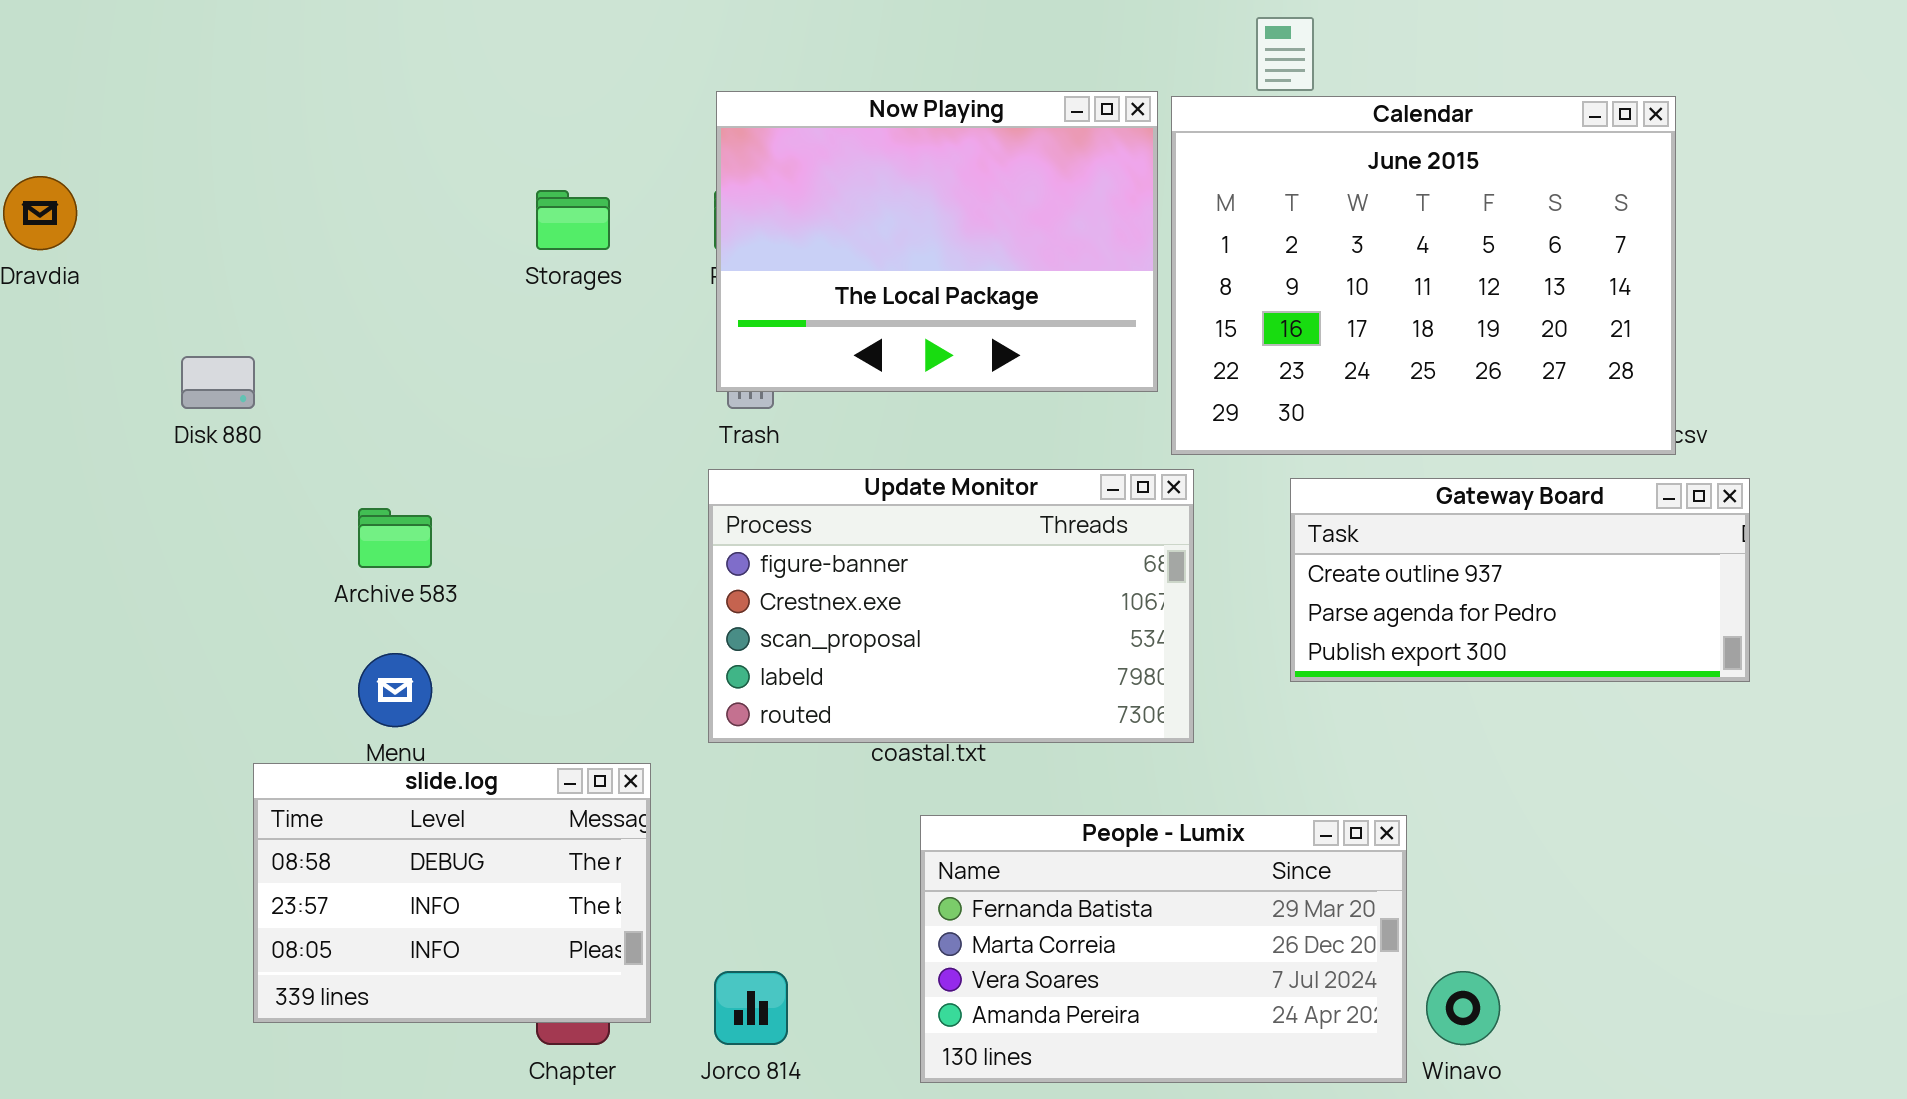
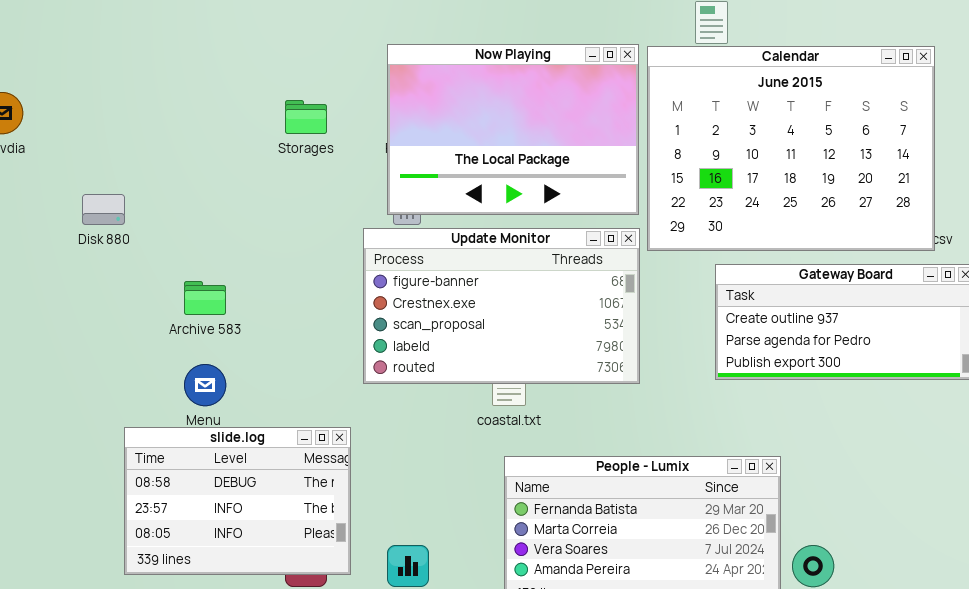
Update Monitor: [708,469,1194,743] -> [363,228,640,384], moved

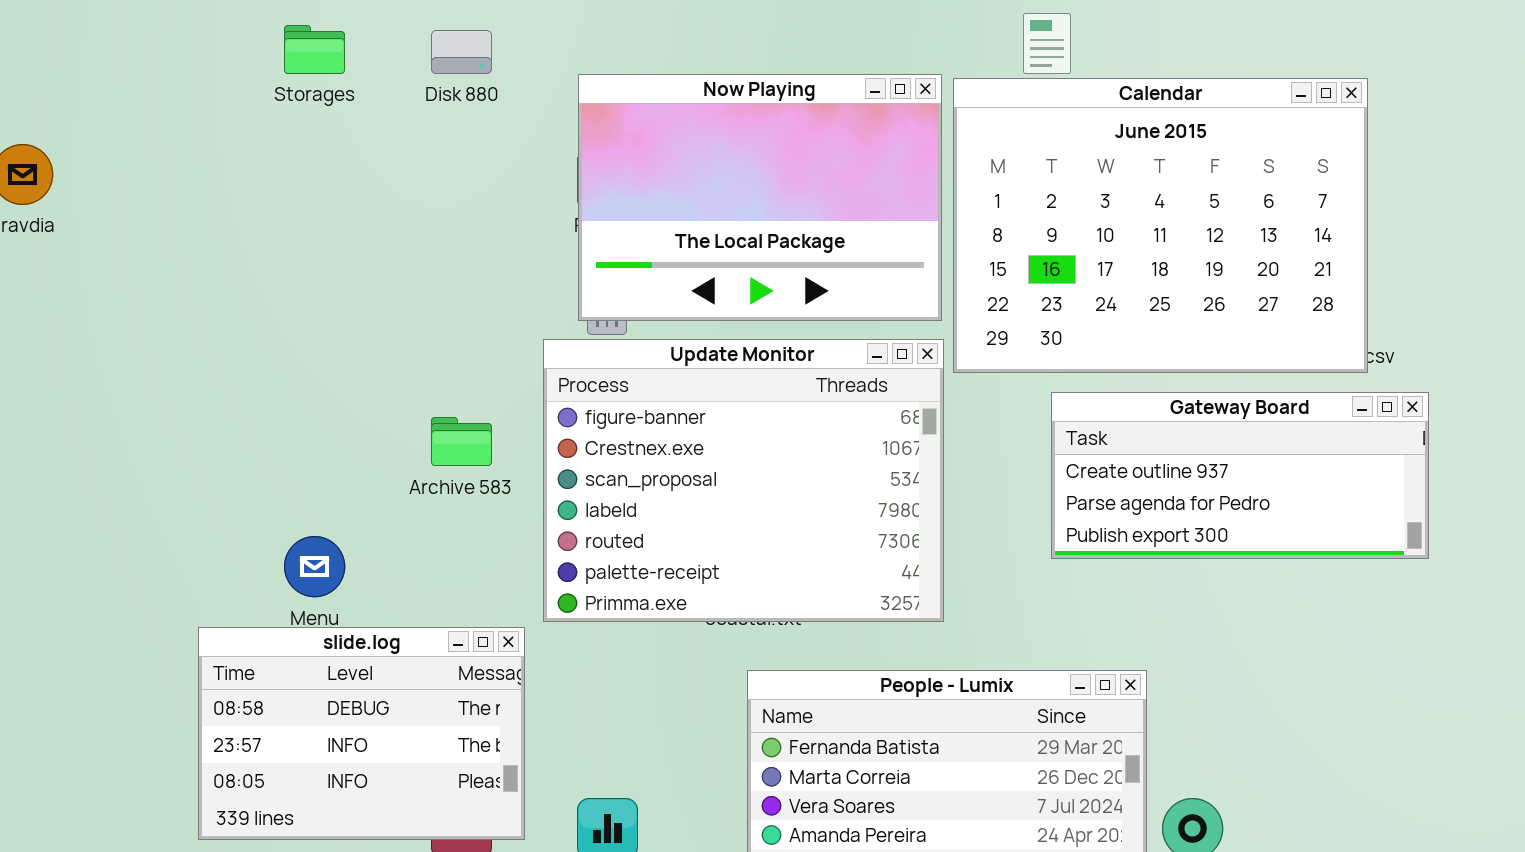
Storages: [285,100,327,134] -> [284,25,345,74], moved
Disk 880: [82,194,125,225] -> [431,30,492,74], moved
Update Monitor: [363,228,640,384] -> [543,339,944,622], resized
Archive 583: [184,281,226,315] -> [431,417,492,466], moved

